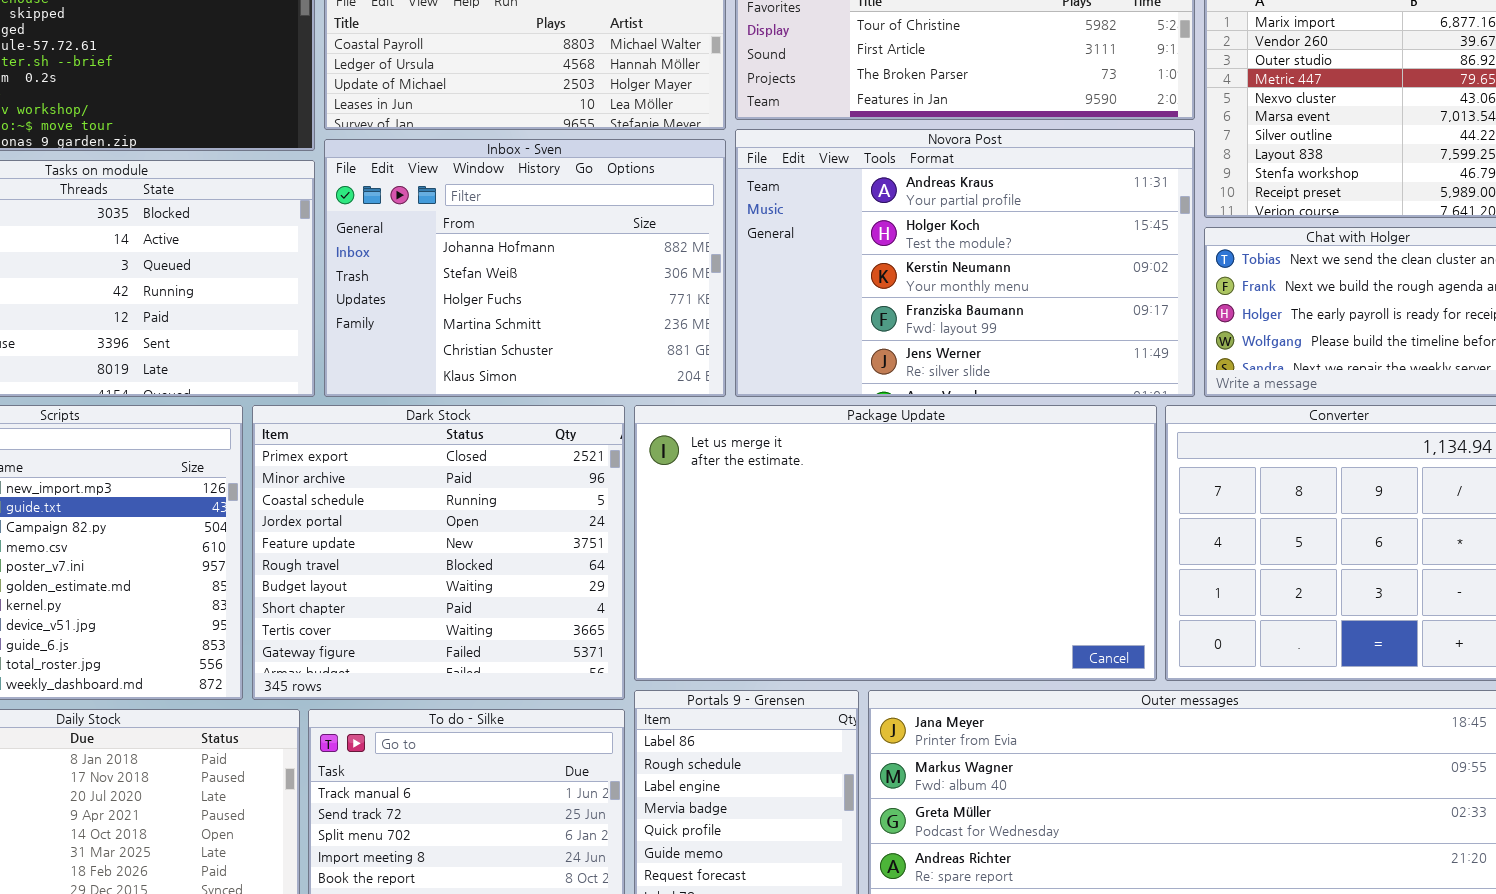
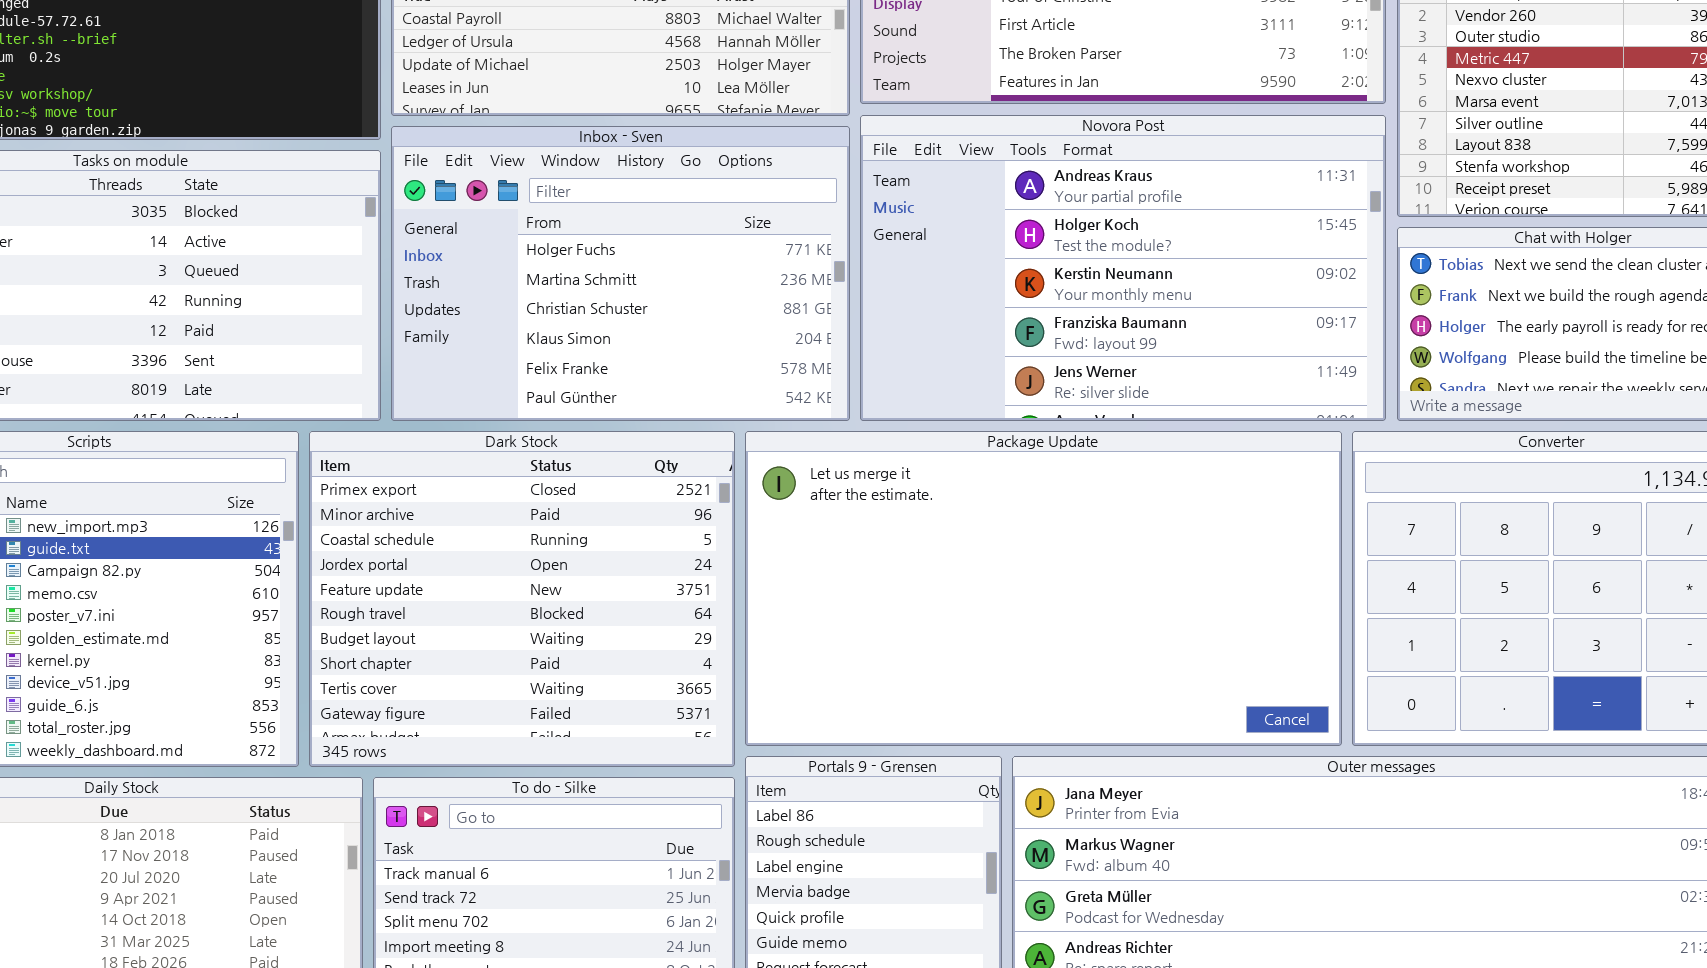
Inbox - Sven: [324,139,726,397] -> [391,126,850,421], scrolled down 2 rows

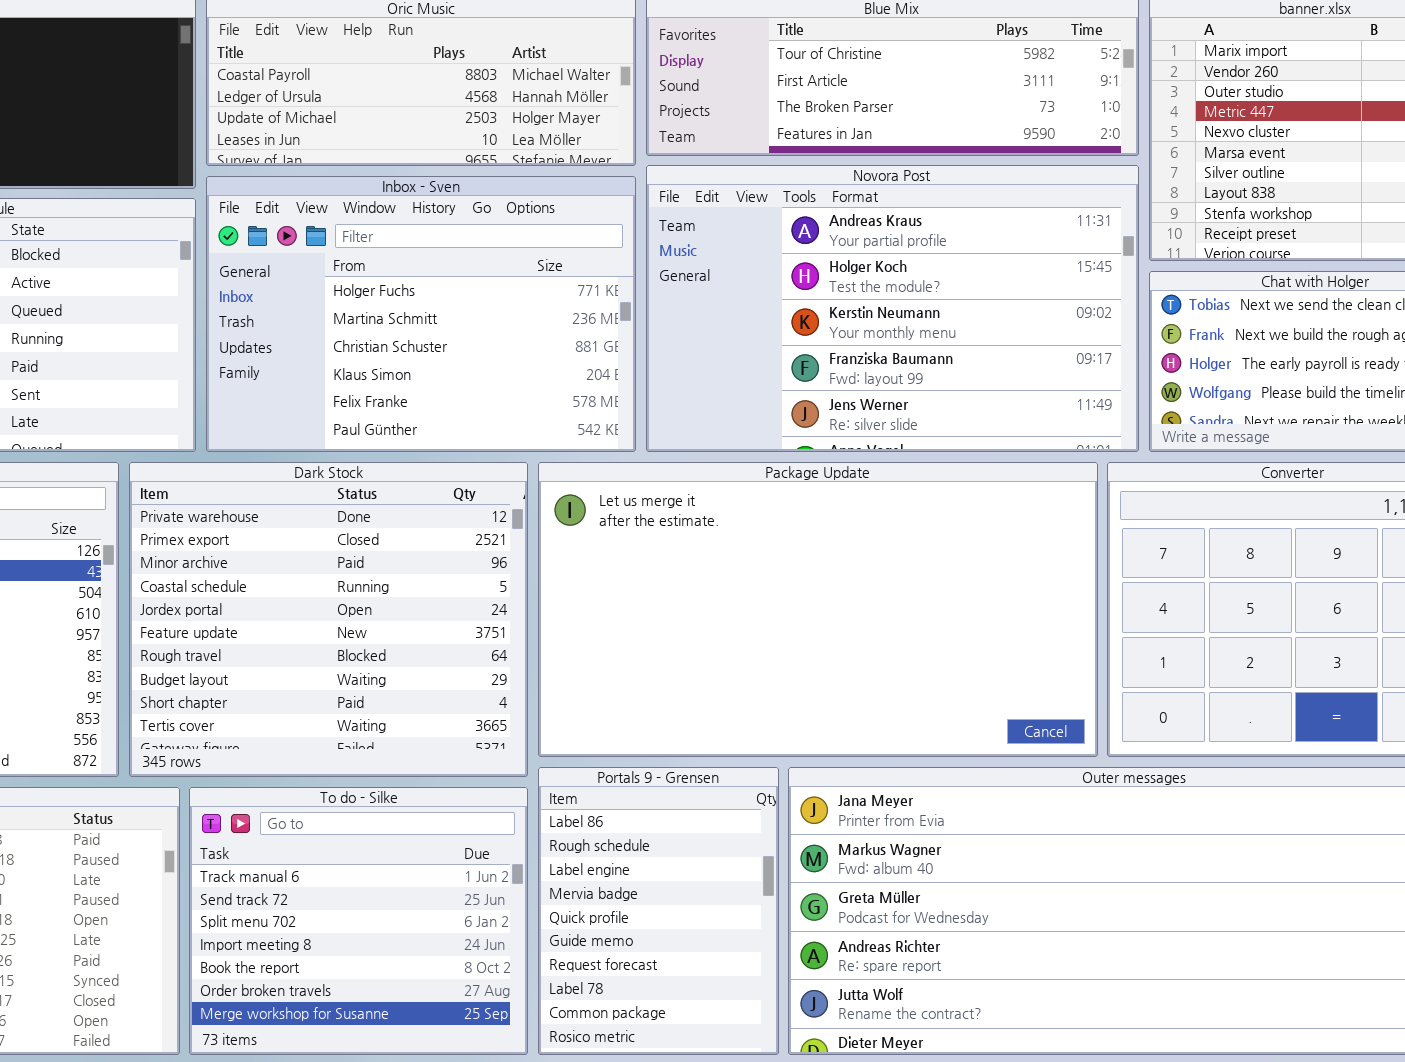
Dark Stock: [309,431,735,767] -> [129,462,528,777], scrolled up 1 row

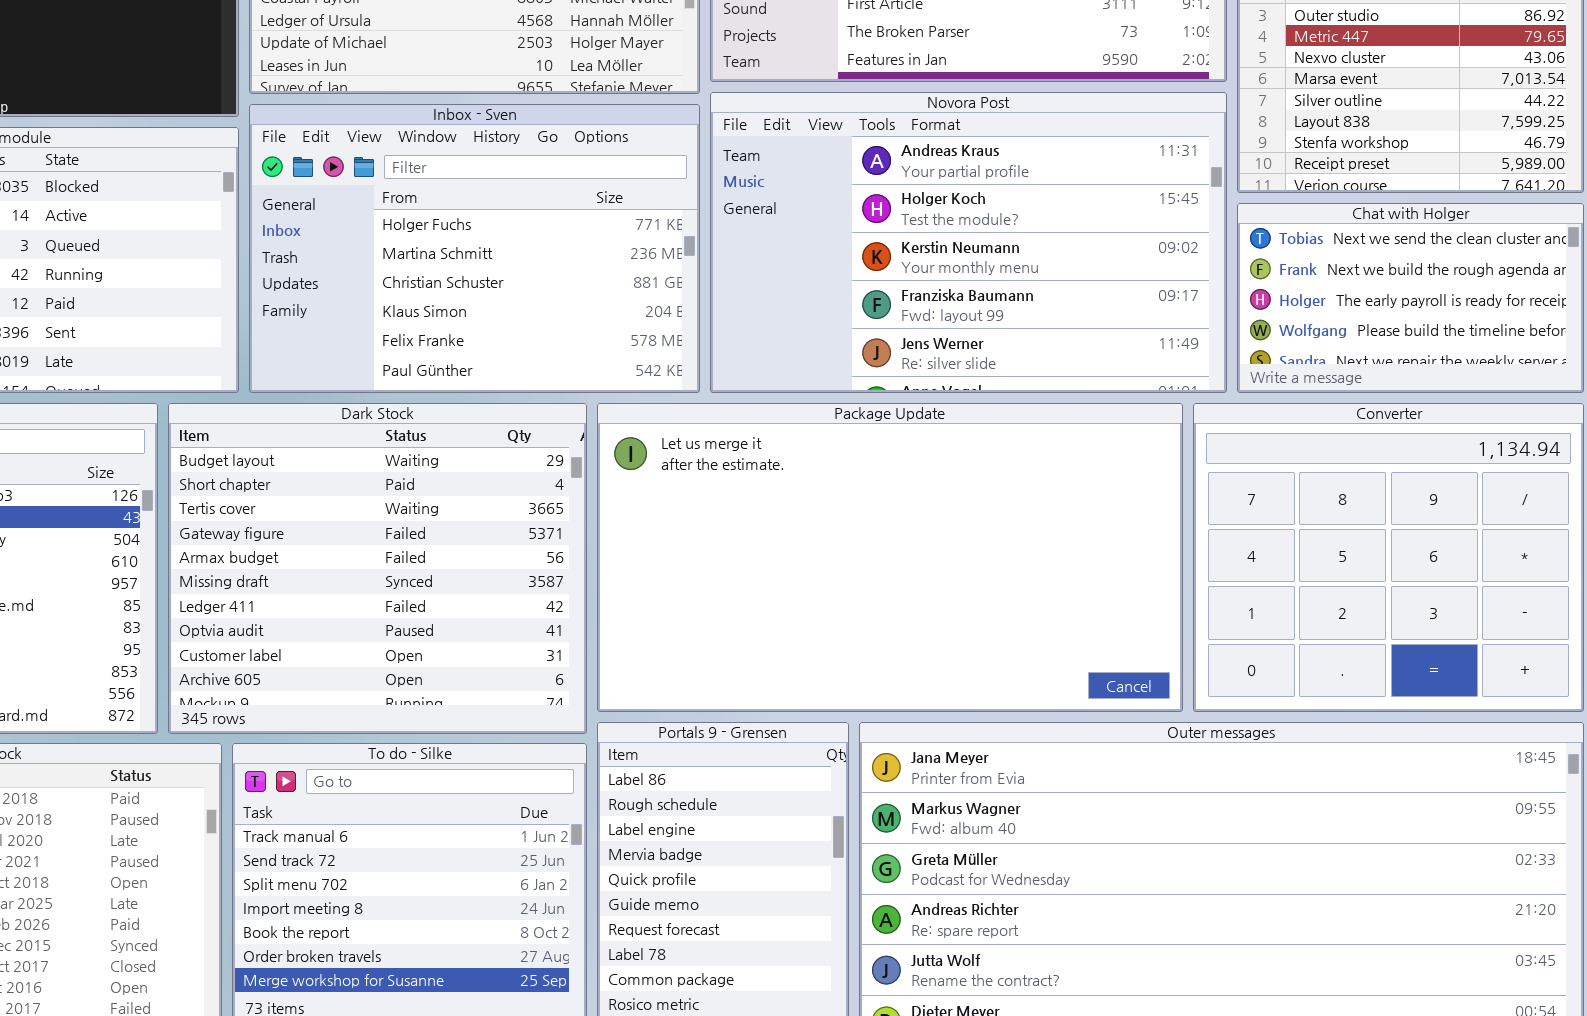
Dark Stock: [129,462,528,777] -> [168,403,587,734], scrolled down 7 rows

